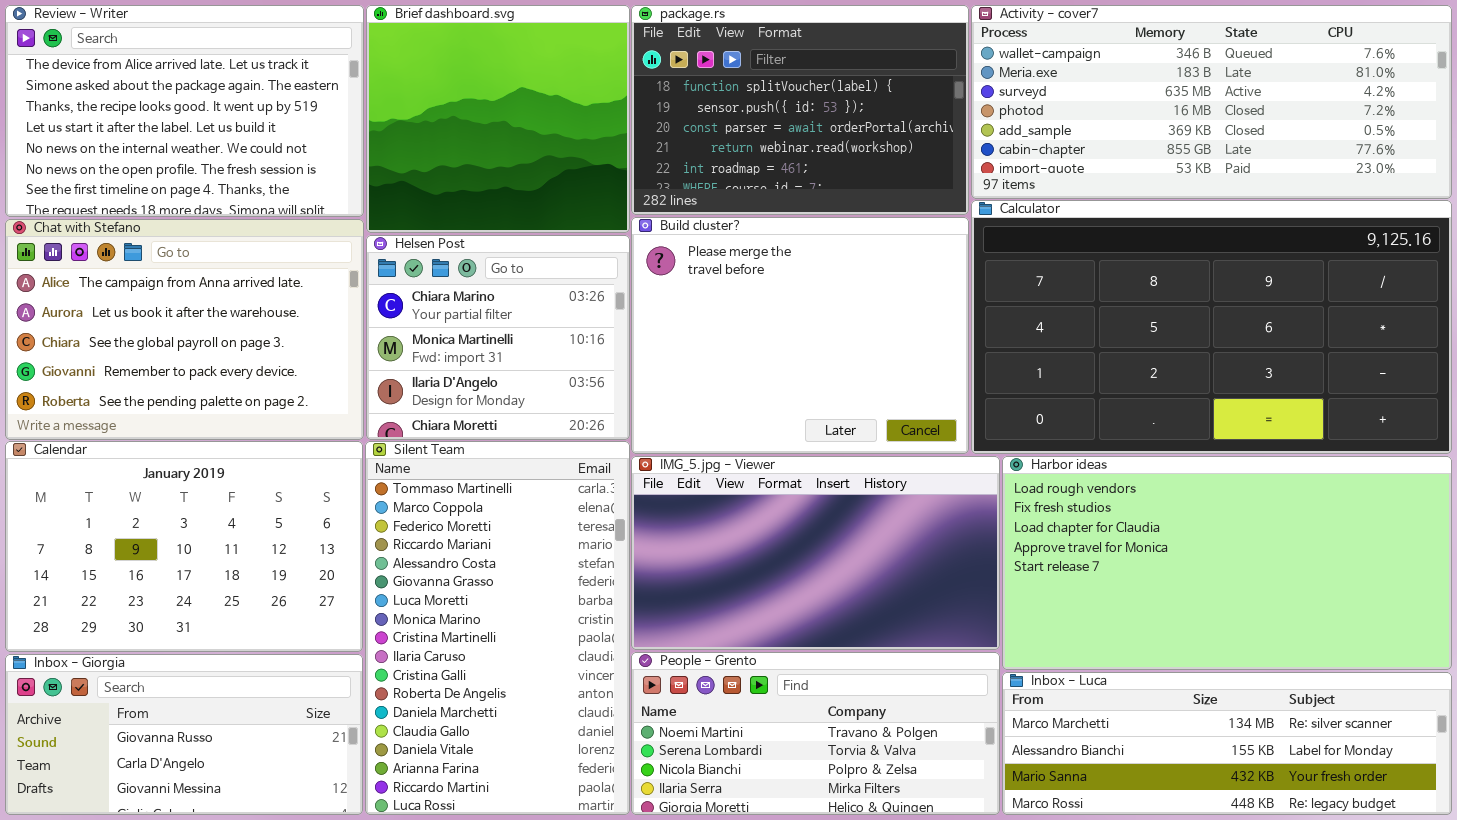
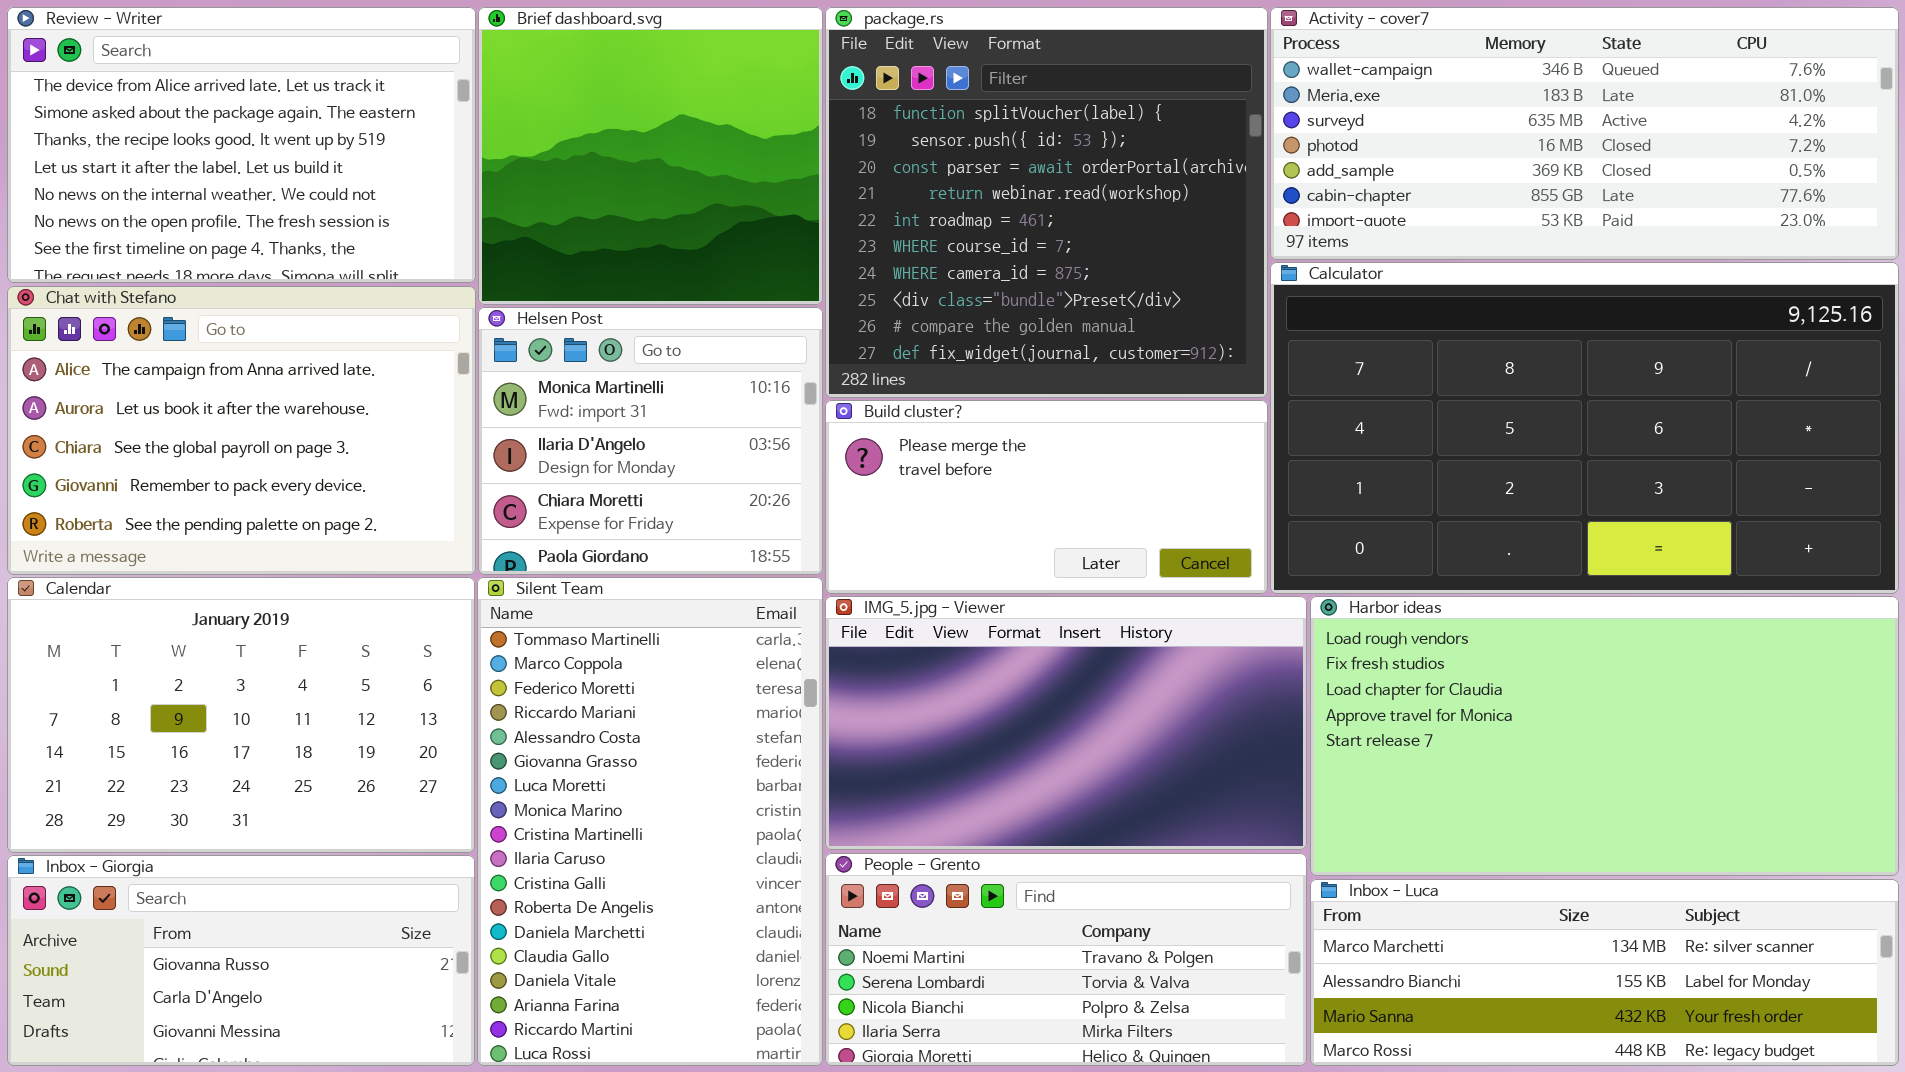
package.rs: [631,5,969,215] -> [825,7,1268,398], resized
Build cluster?: [631,217,969,454] -> [825,400,1268,594], resized
Helsen Post: [366,235,630,440] -> [478,307,823,575], scrolled down 1 row

